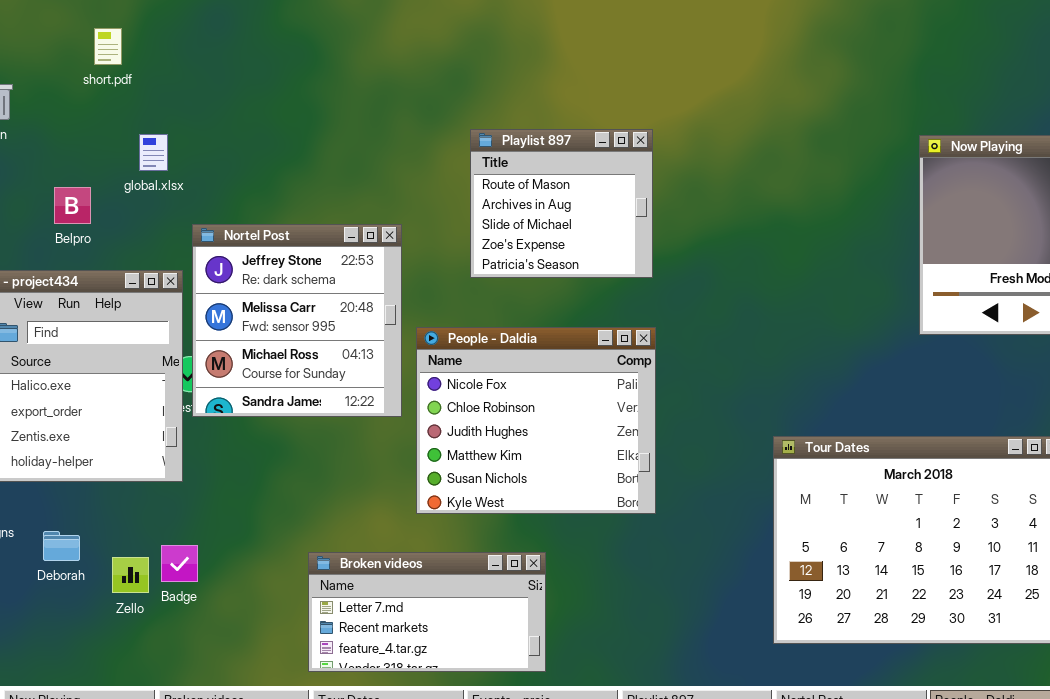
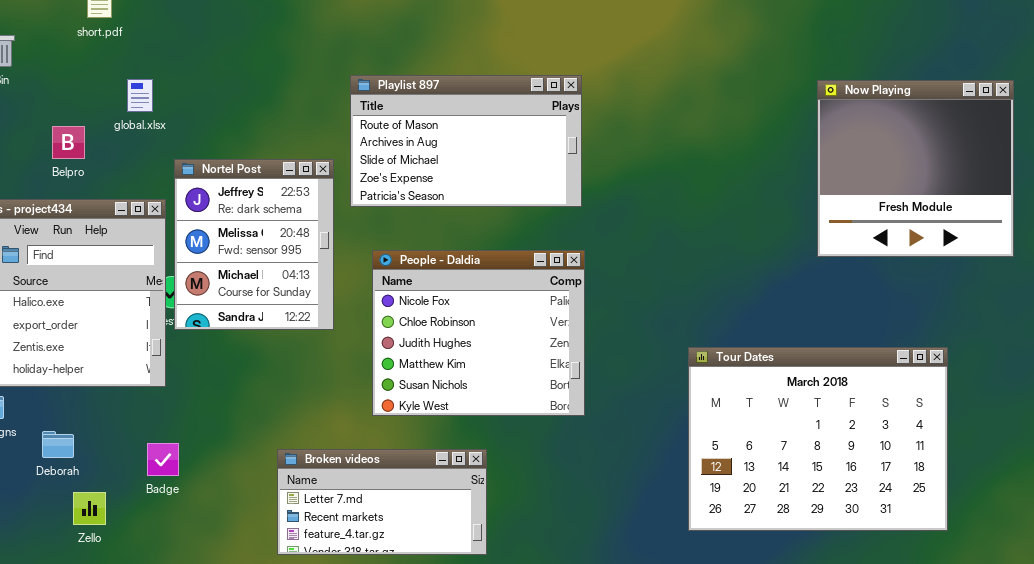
Playlist 897: [470,129,653,278] -> [350,75,582,207], resized
Nortel Post: [192,224,402,417] -> [174,159,334,330], resized
Zello: [112,557,149,593] -> [73,492,106,525], moved

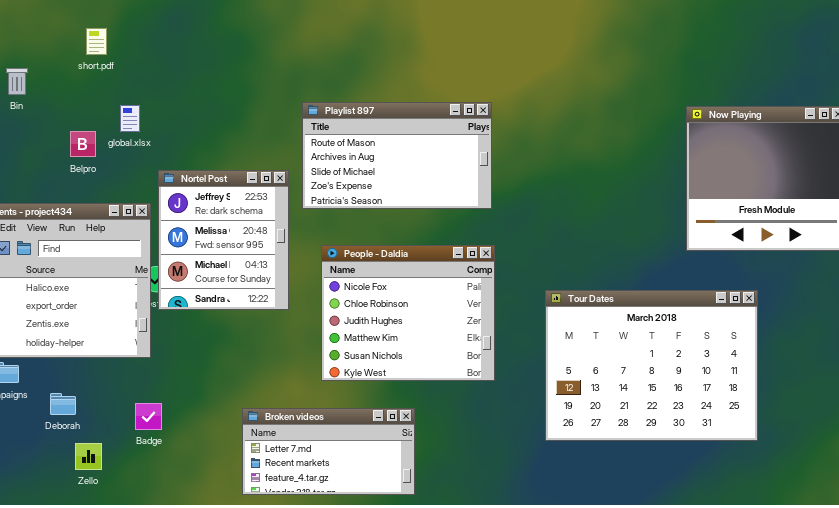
Belpro: [52,126,85,159] -> [70,131,96,157], moved
Tour Dates: [688,347,948,531] -> [545,290,758,441], moved

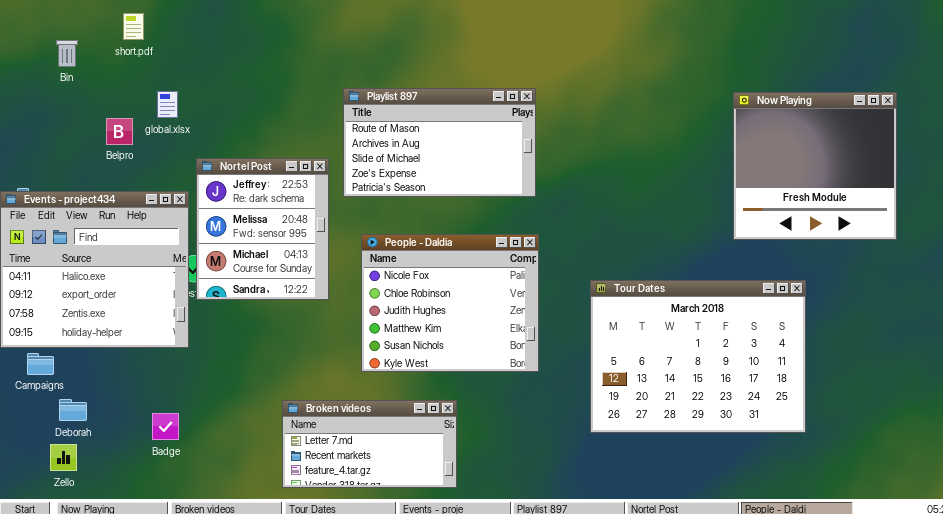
Bin: [6,68,28,95] -> [56,40,78,67], moved
Deborah: [50,393,76,415] -> [59,399,87,421], moved
Badge: [135,403,162,430] -> [152,413,179,440], moved
Zello: [75,443,102,470] -> [50,444,77,471], moved

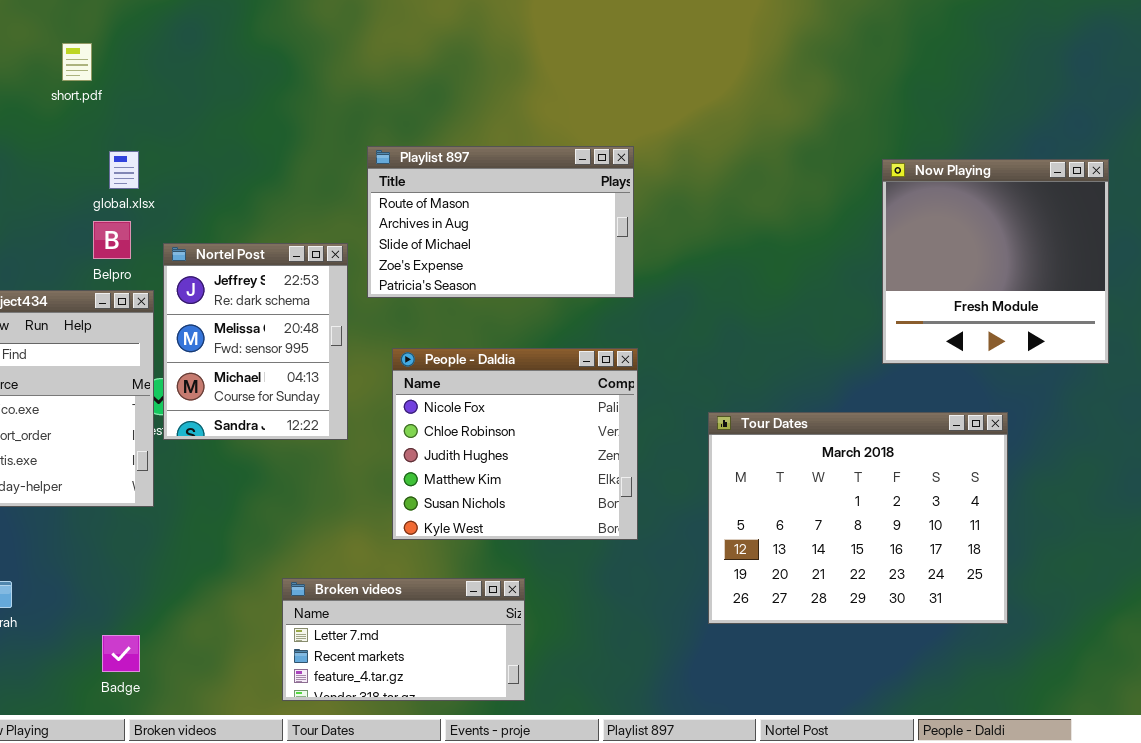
Now Playing: [733,92,897,240] -> [882,159,1109,364], moved
Belpro: [106,118,133,145] -> [93,221,131,259], moved
Badge: [152,413,179,440] -> [102,635,140,672], moved

